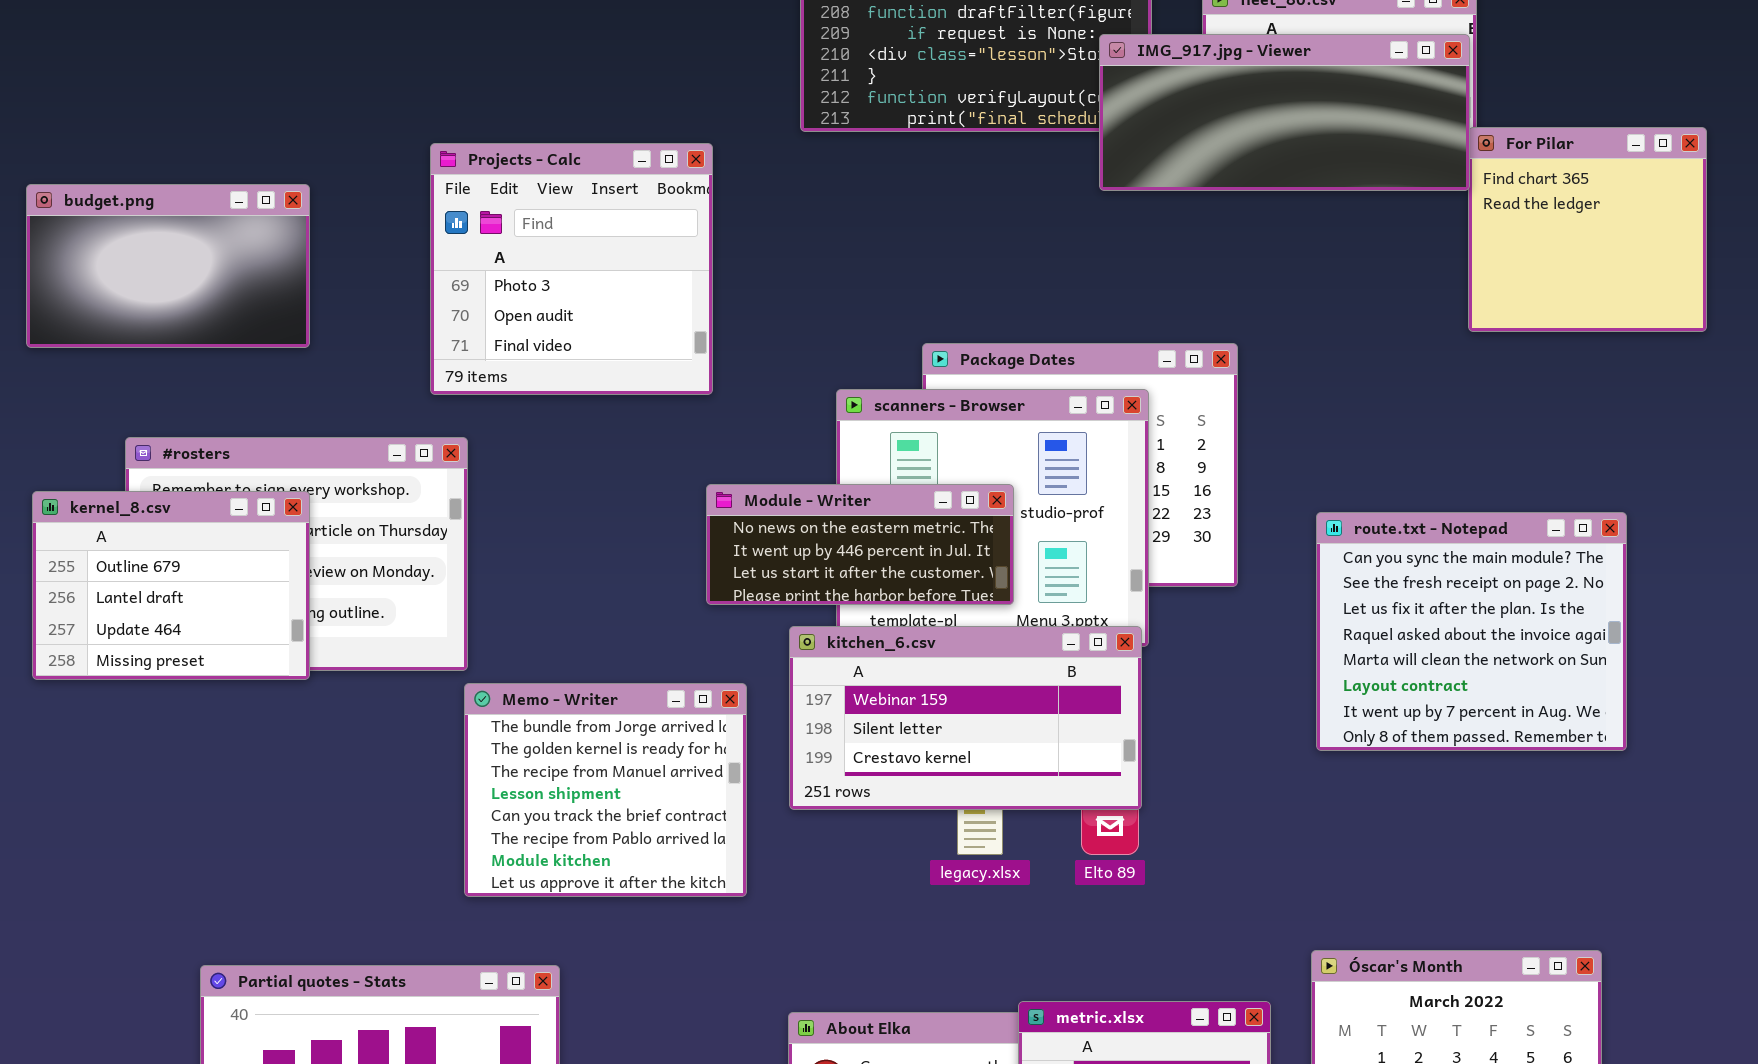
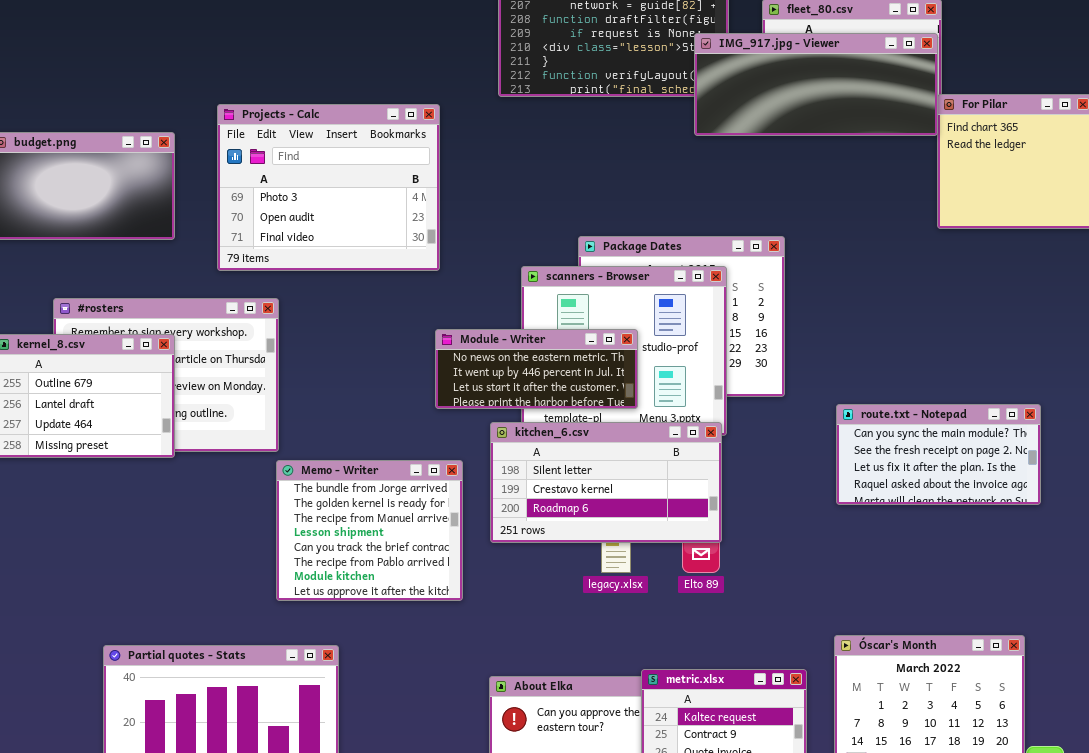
Projects - Calc: [430,143,713,395] -> [217,104,440,271], resized
route.txt - Notepad: [1316,512,1627,751] -> [836,404,1041,505], resized
kitchen_6.csv: [789,626,1142,810] -> [490,422,722,543], scrolled down 1 row

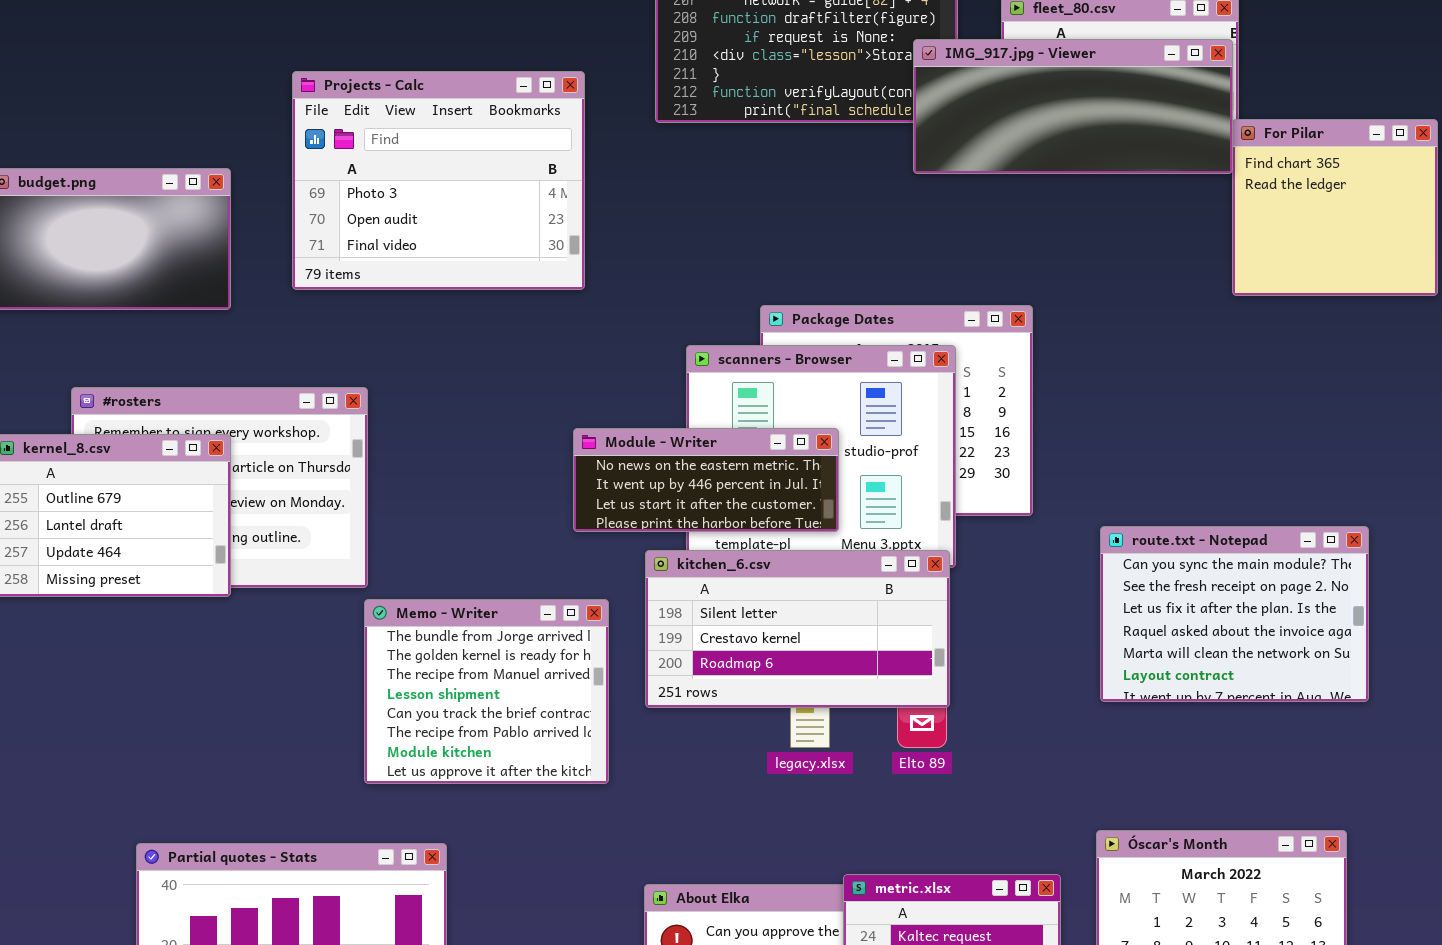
Projects - Calc: [217,104,440,271] -> [292,71,585,290], moved
route.txt - Notepad: [836,404,1041,505] -> [1100,526,1369,702], resized

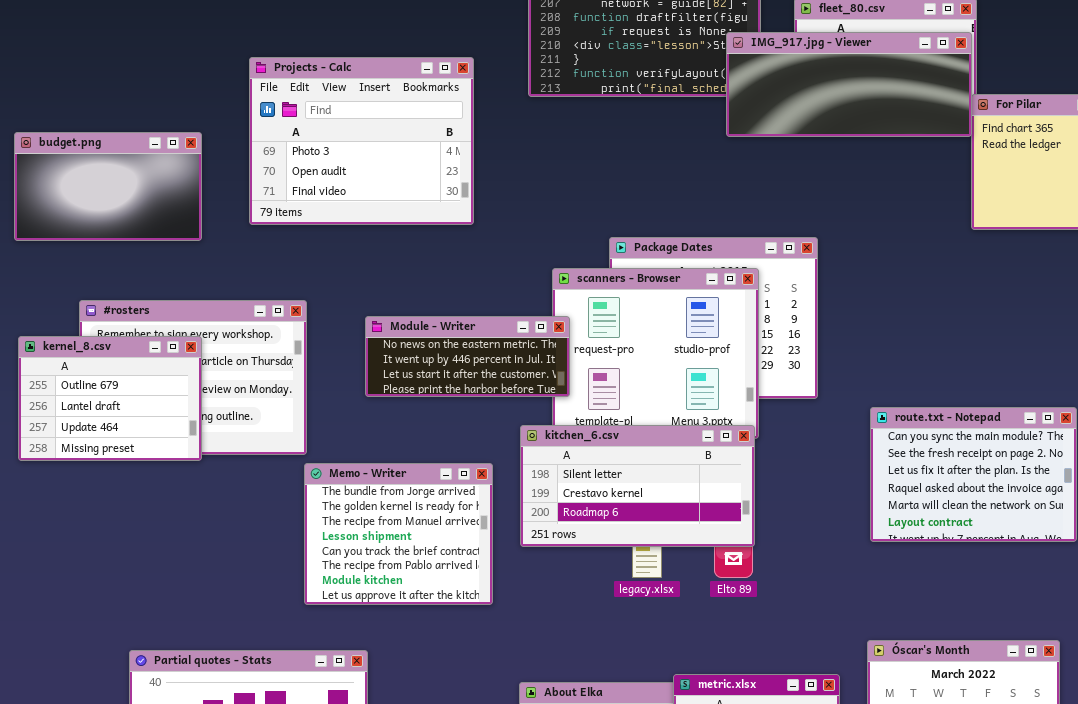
Module - Writer: [573,428,839,532] -> [365,316,570,397], moved

